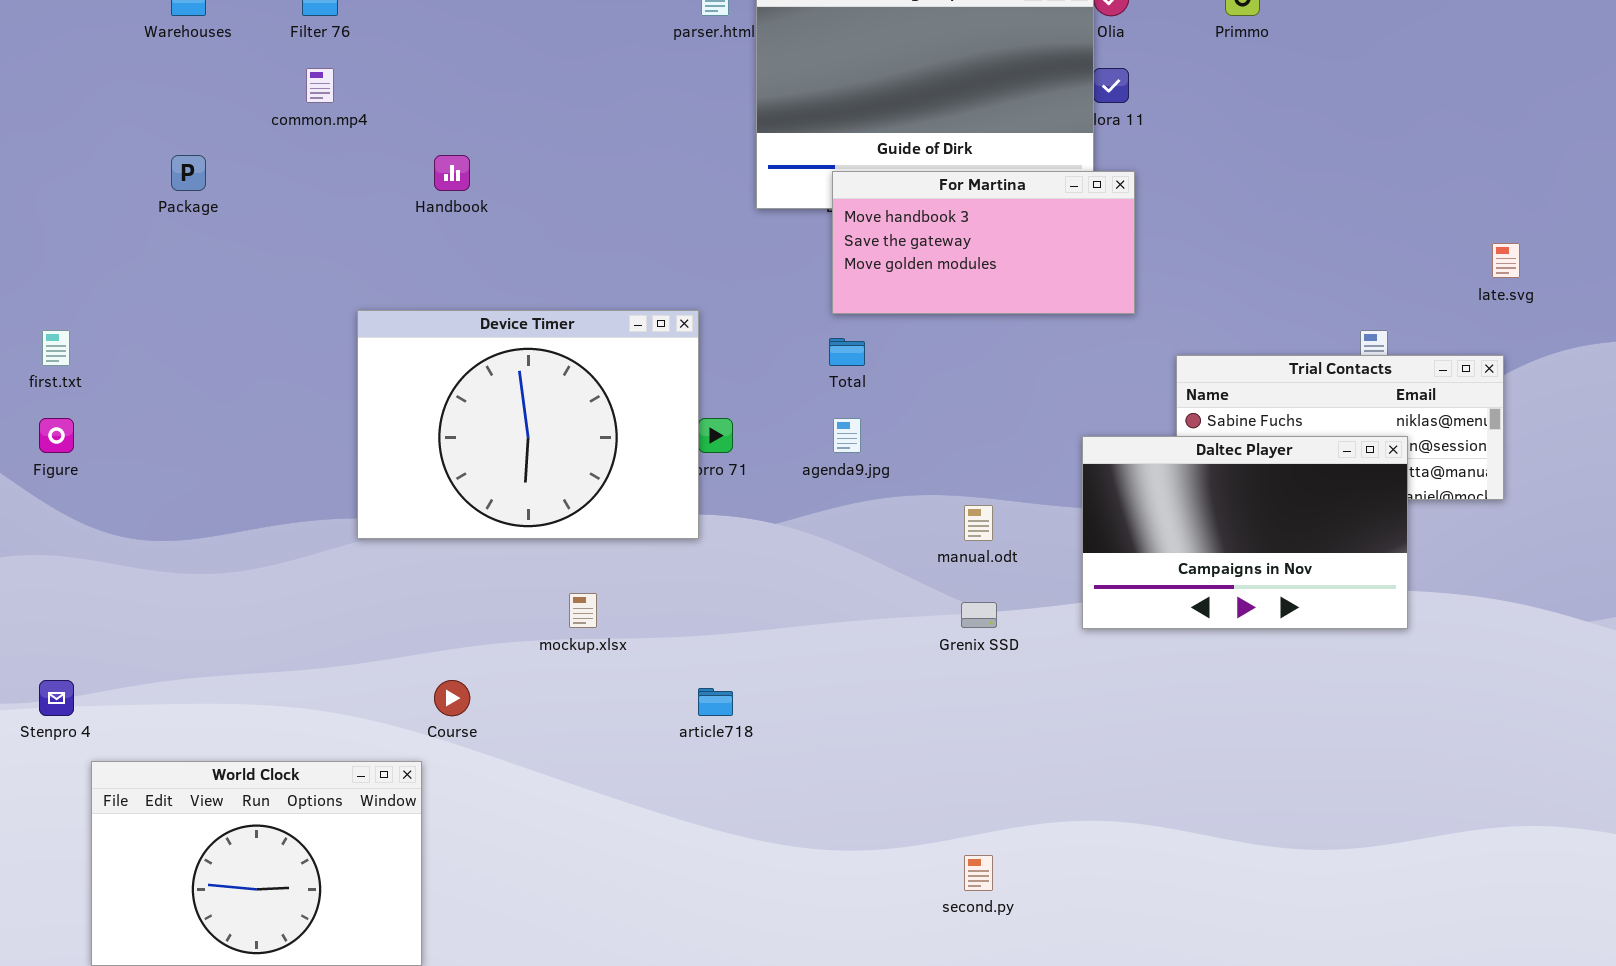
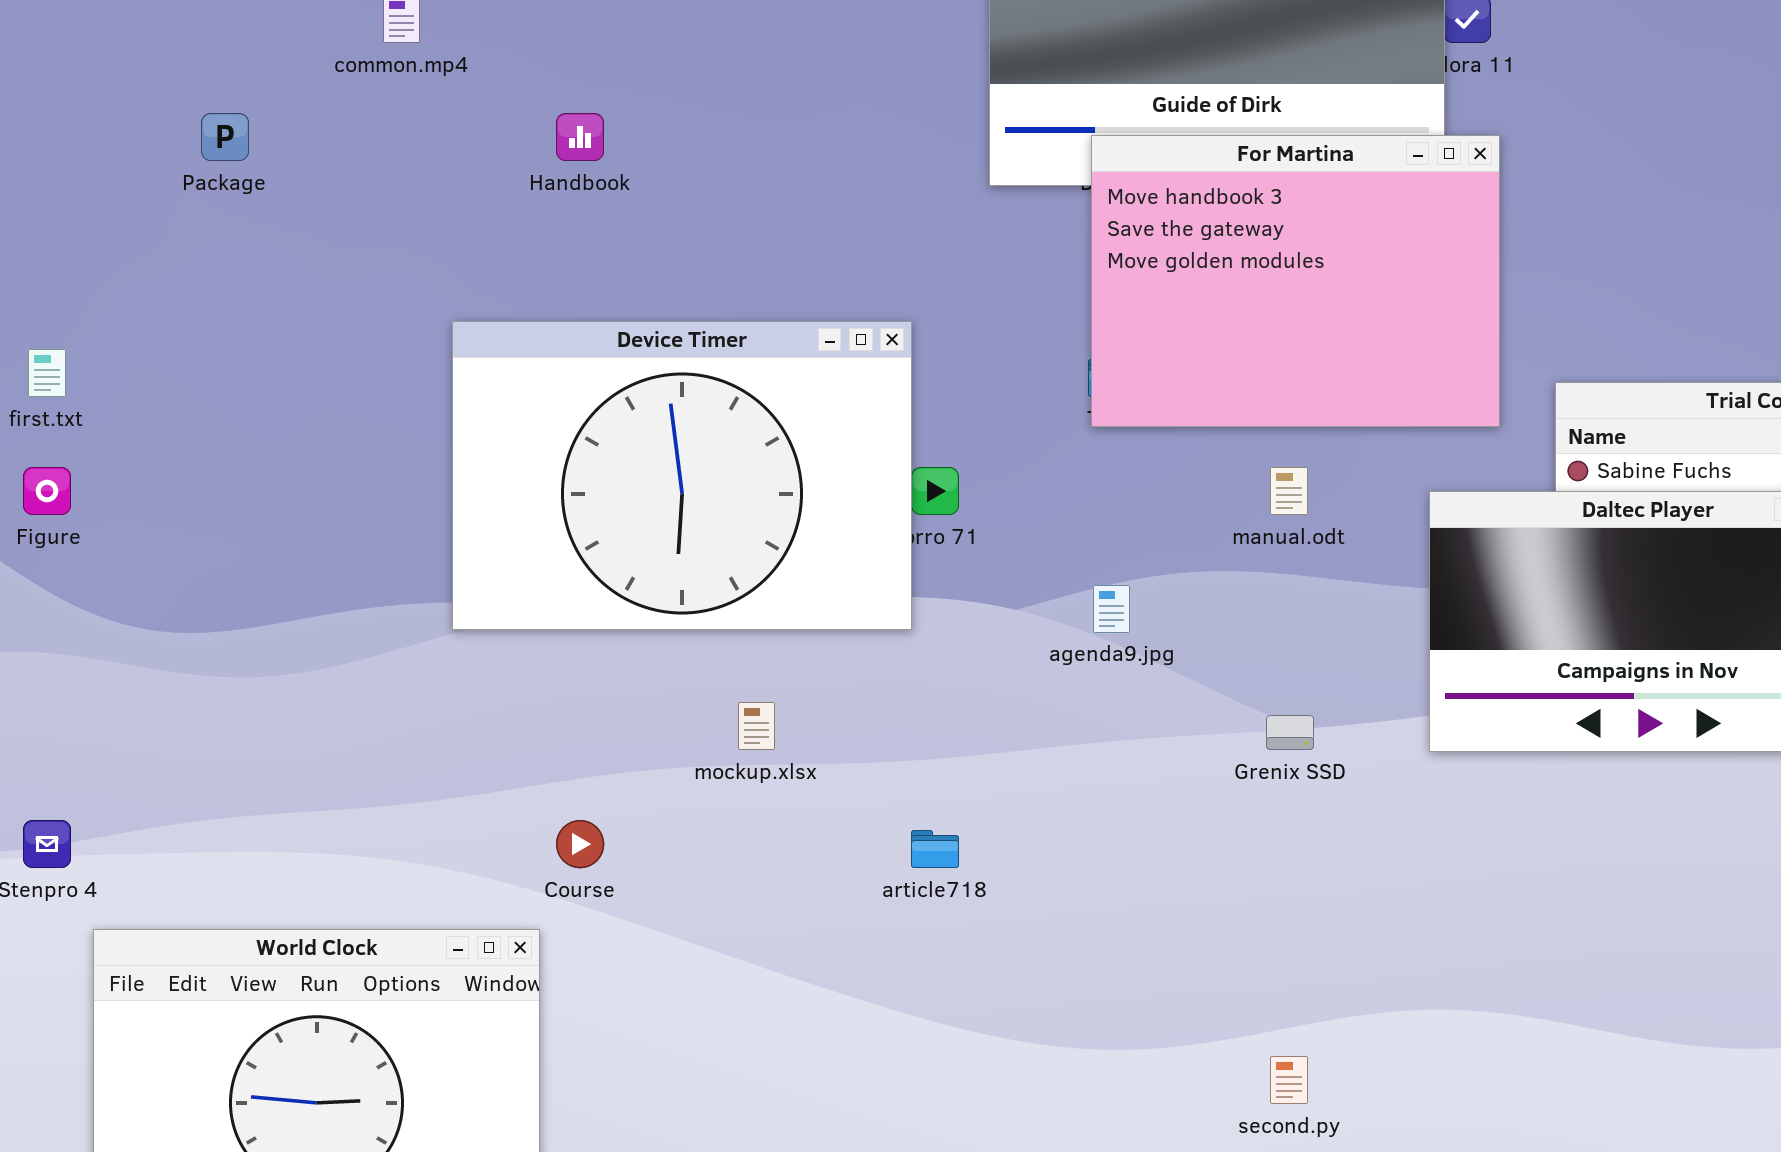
For Martina: [832,171,1135,314] -> [1091,135,1500,427], resized
agenda9.jpg: [833,418,861,453] -> [1093,585,1130,633], moved
manual.odt: [964,505,993,541] -> [1270,467,1308,515], moved

